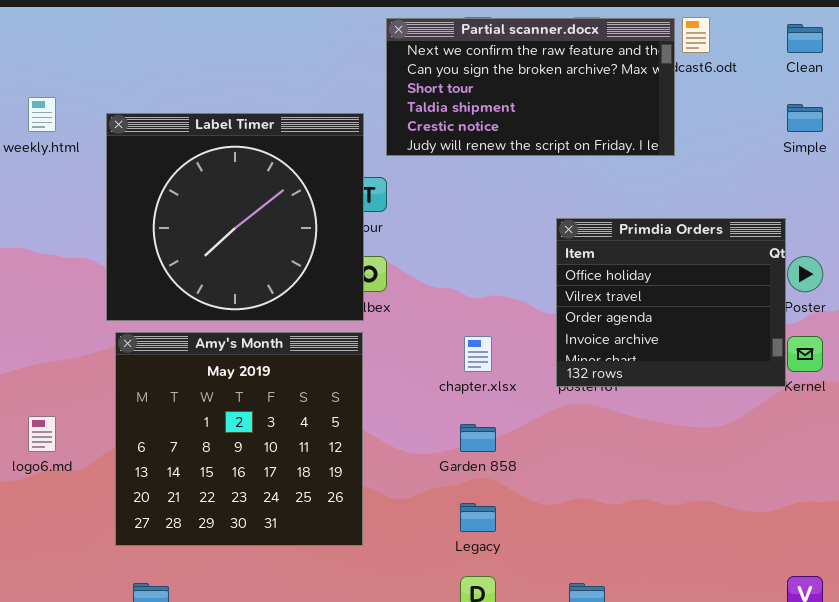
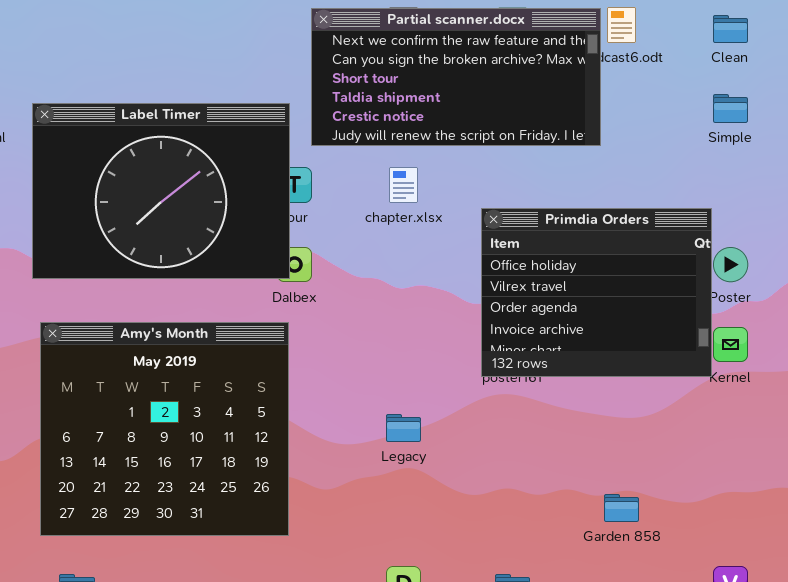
Label Timer: [106,113,364,321] -> [32,103,290,279], resized
chapter.xlsx: [464,336,492,372] -> [389,167,418,203], moved
Garden 858: [460,424,496,452] -> [604,494,639,522], moved
Legacy: [460,503,496,532] -> [386,414,421,442], moved

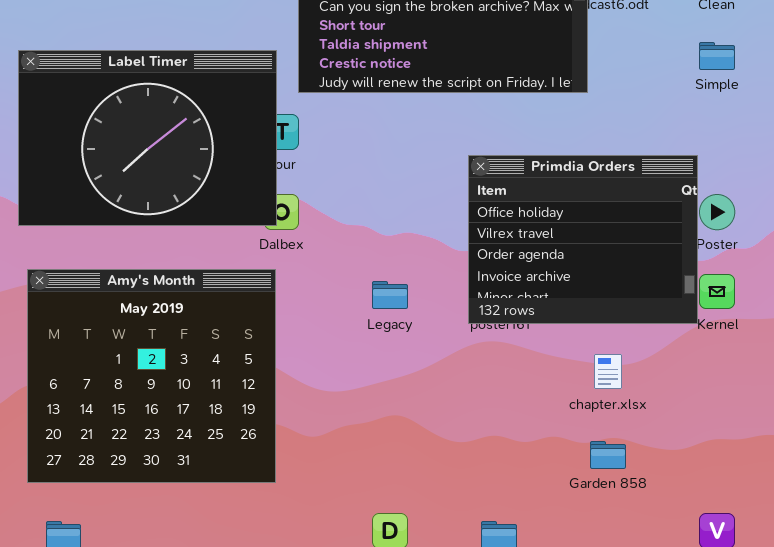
chapter.xlsx: [389,167,418,203] -> [594,354,622,389], moved
Legacy: [386,414,421,442] -> [372,281,408,309], moved

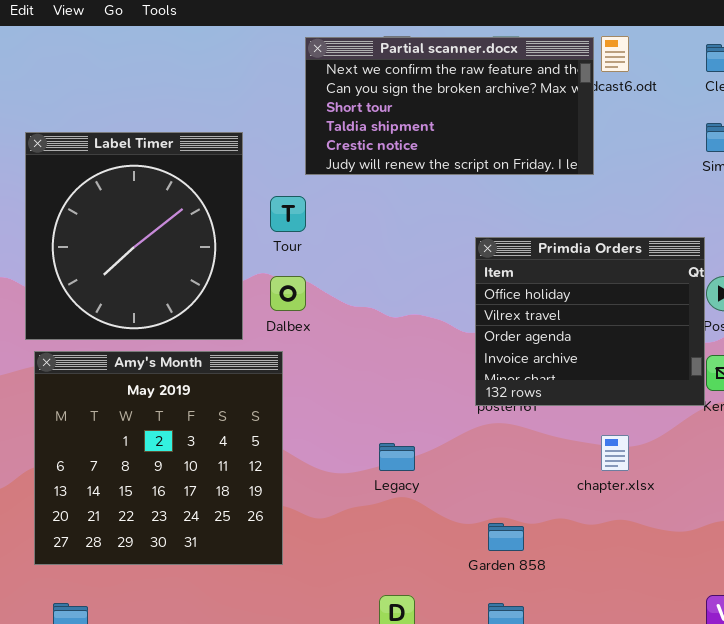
Label Timer: [18,50,277,226] -> [25,132,243,340], resized
Legacy: [372,281,408,309] -> [379,443,415,471], moved
Garden 858: [590,441,626,469] -> [488,523,524,551], moved

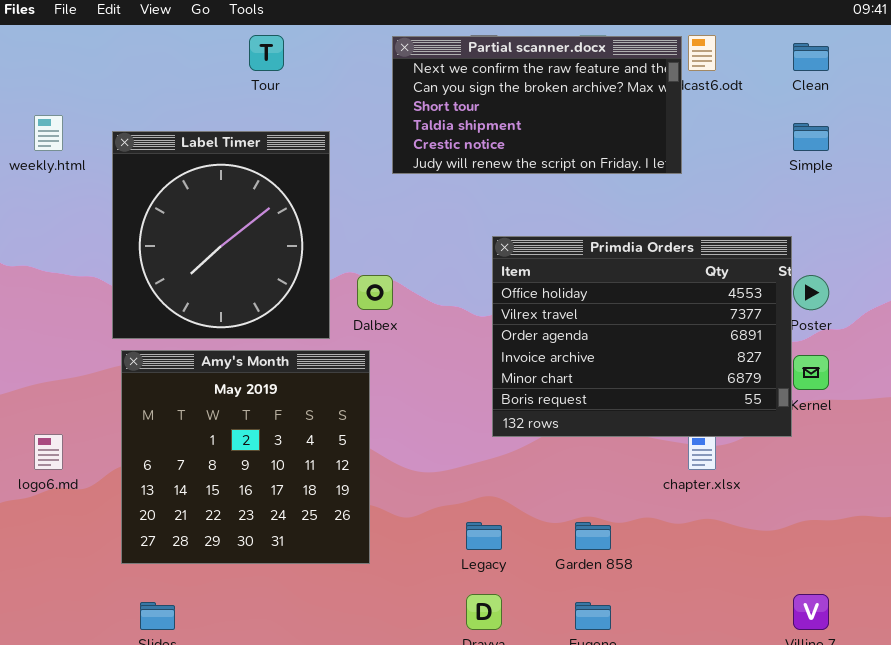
Tour: [270,196,306,232] -> [249,35,284,71], moved
Primdia Orders: [475,237,705,406] -> [492,236,792,437], resized
Legacy: [379,443,415,471] -> [466,522,502,550], moved

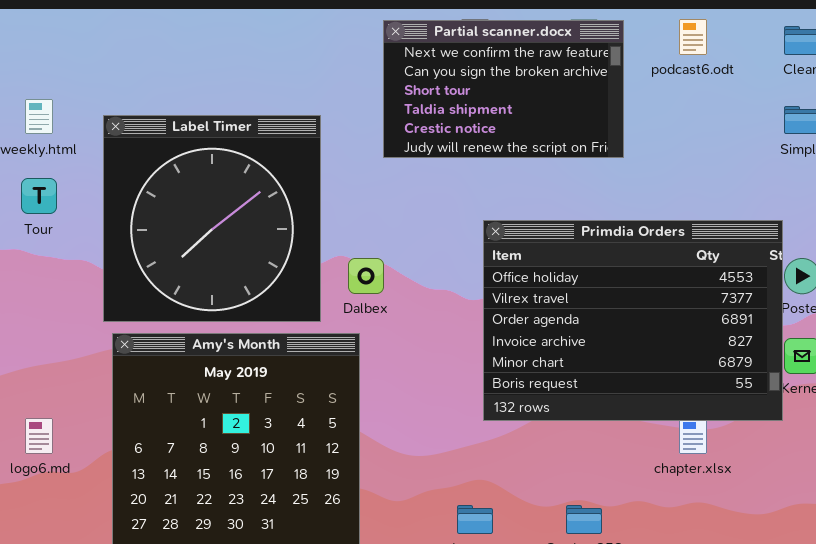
Tour: [249,35,284,71] -> [21,178,57,214], moved
Partial scanner.docx: [392,36,682,174] -> [383,20,624,158], resized

